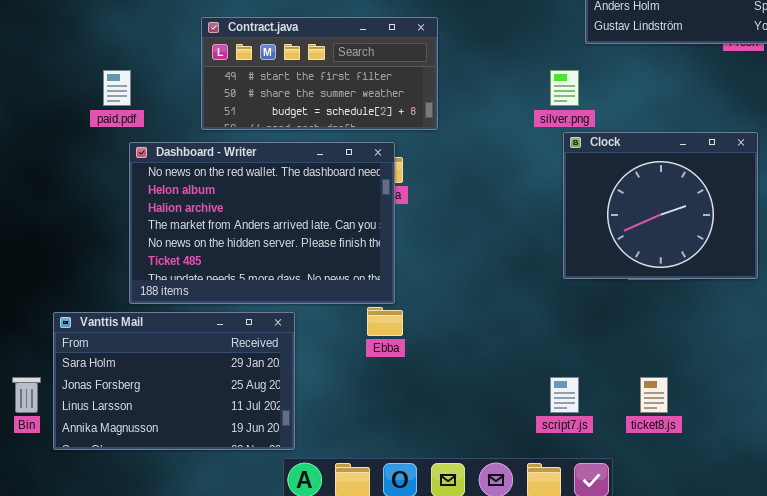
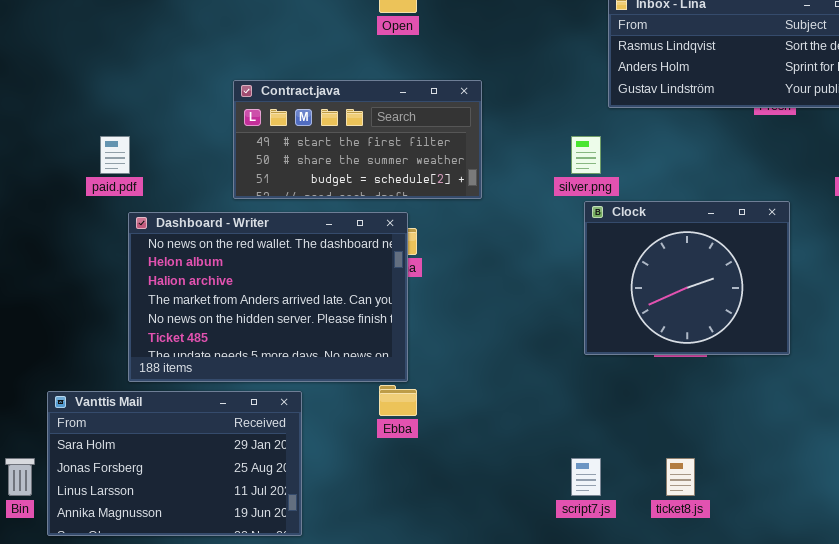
Contract.java: [201,17,438,130] -> [233,80,482,199], moved

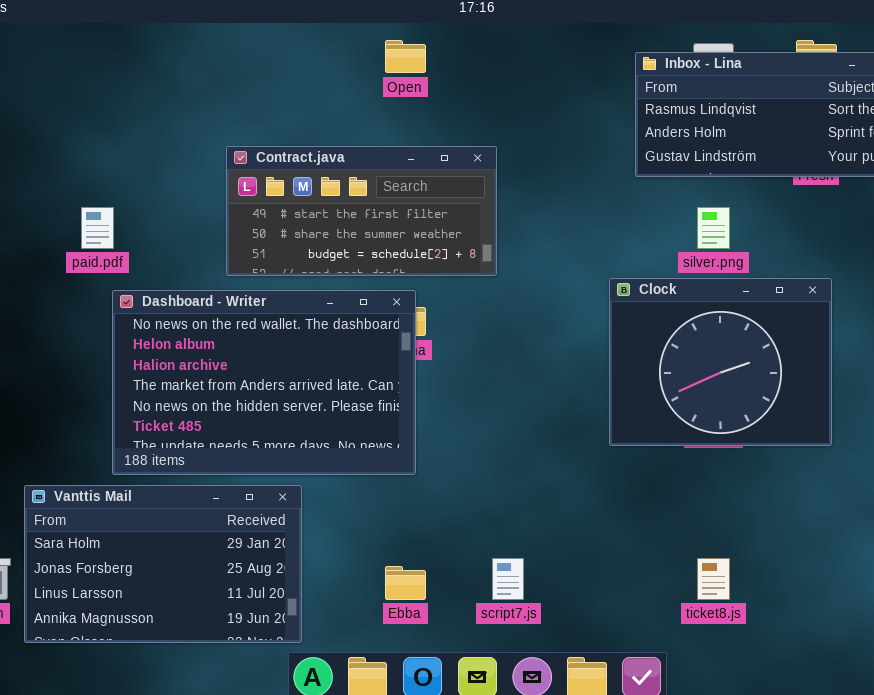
silver.png: [571,136,601,174] -> [697,207,730,249], moved
Ebba: [379,385,417,416] -> [385,566,426,600], moved
script7.js: [571,458,601,496] -> [492,558,524,600], moved

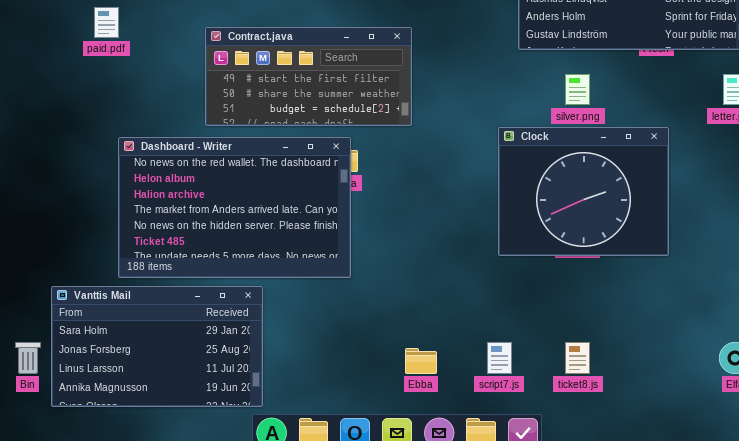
paid.pdf: [81,207,114,249] -> [94,7,119,38], moved
script7.js: [492,558,524,600] -> [487,342,512,374], moved
Ebba: [385,566,426,600] -> [405,348,437,374], moved

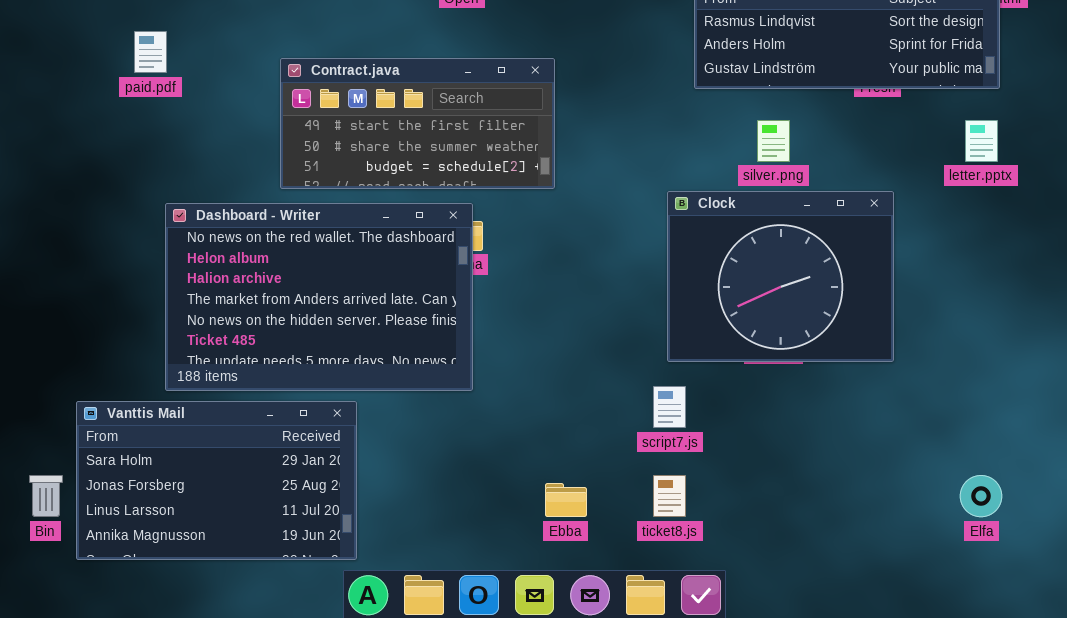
script7.js: [487,342,512,374] -> [653,386,686,428], moved
ticket8.js: [565,342,590,374] -> [653,475,686,517], moved

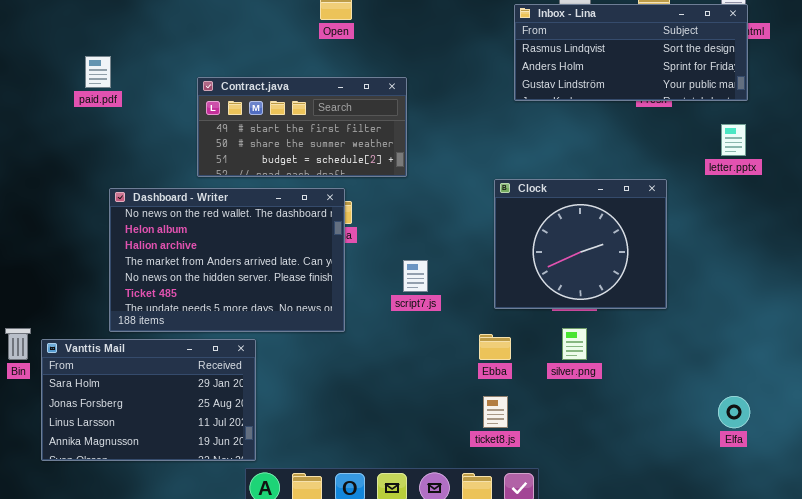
silver.png: [757,120,790,162] -> [562,328,587,360], moved
script7.js: [653,386,686,428] -> [403,260,428,292], moved
Bin: [29,475,63,517] -> [5,328,31,360], moved
Ebba: [545,483,587,517] -> [479,334,511,360], moved

